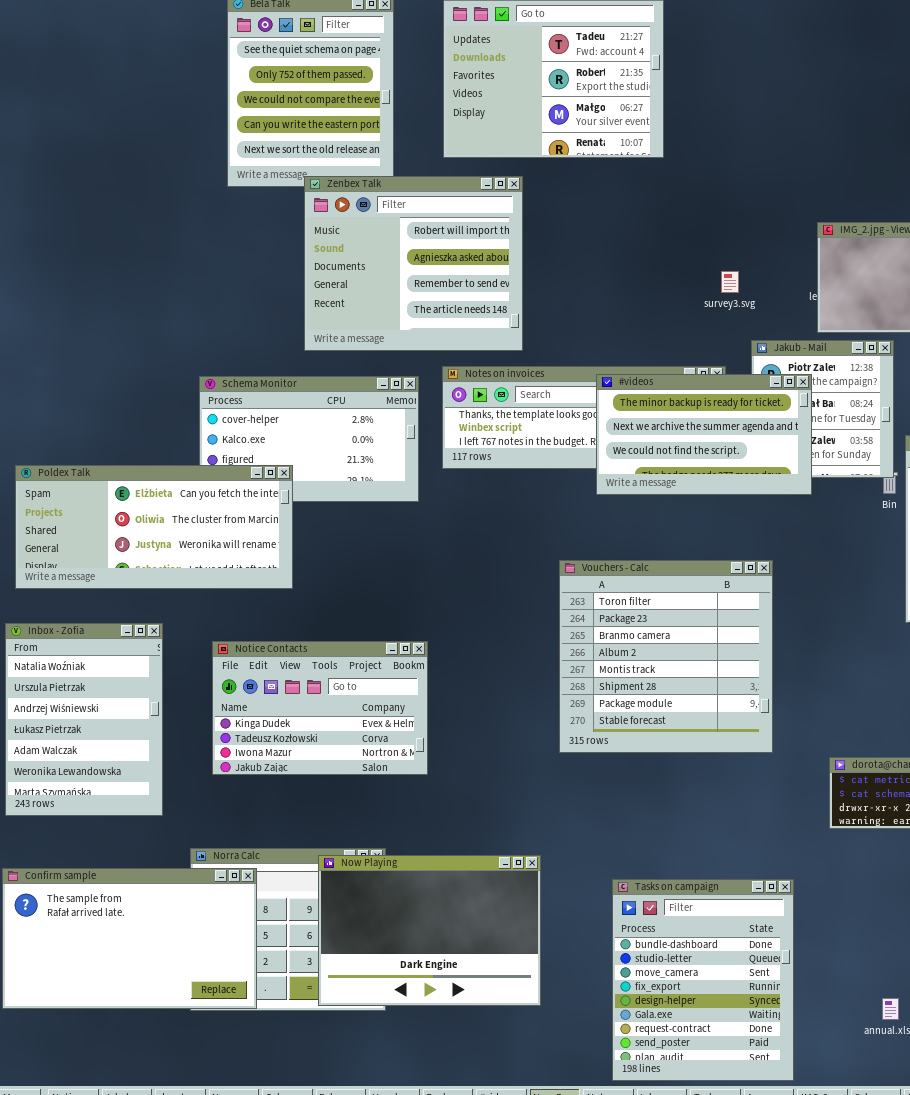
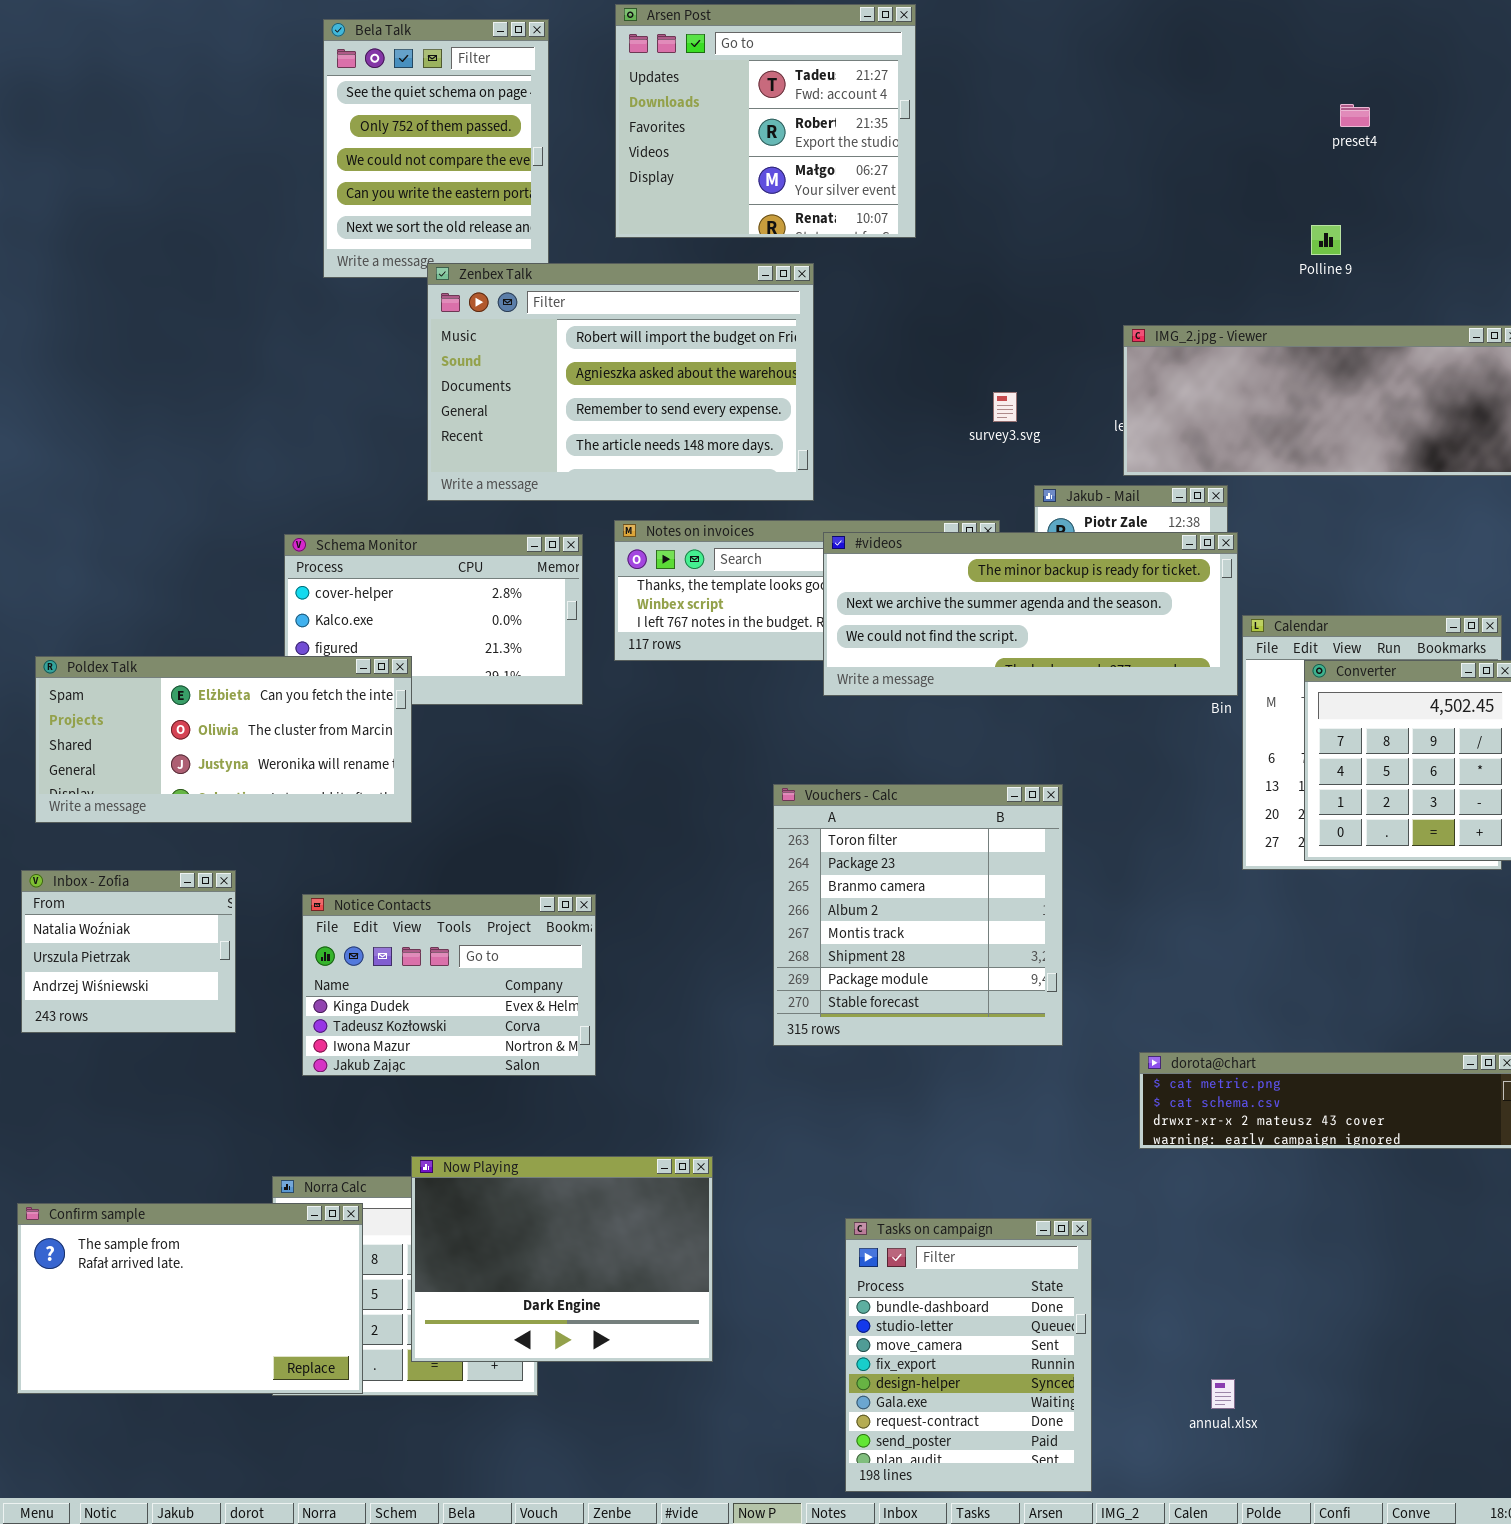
Zenbex Talk: [304,176,523,351] -> [427,263,814,501], resized
#videos: [596,374,812,495] -> [823,532,1238,696], resized
Inbox - Zofia: [5,623,163,816] -> [21,870,236,1033], resized
Now Playing: [318,855,541,1006] -> [411,1156,713,1362], moved

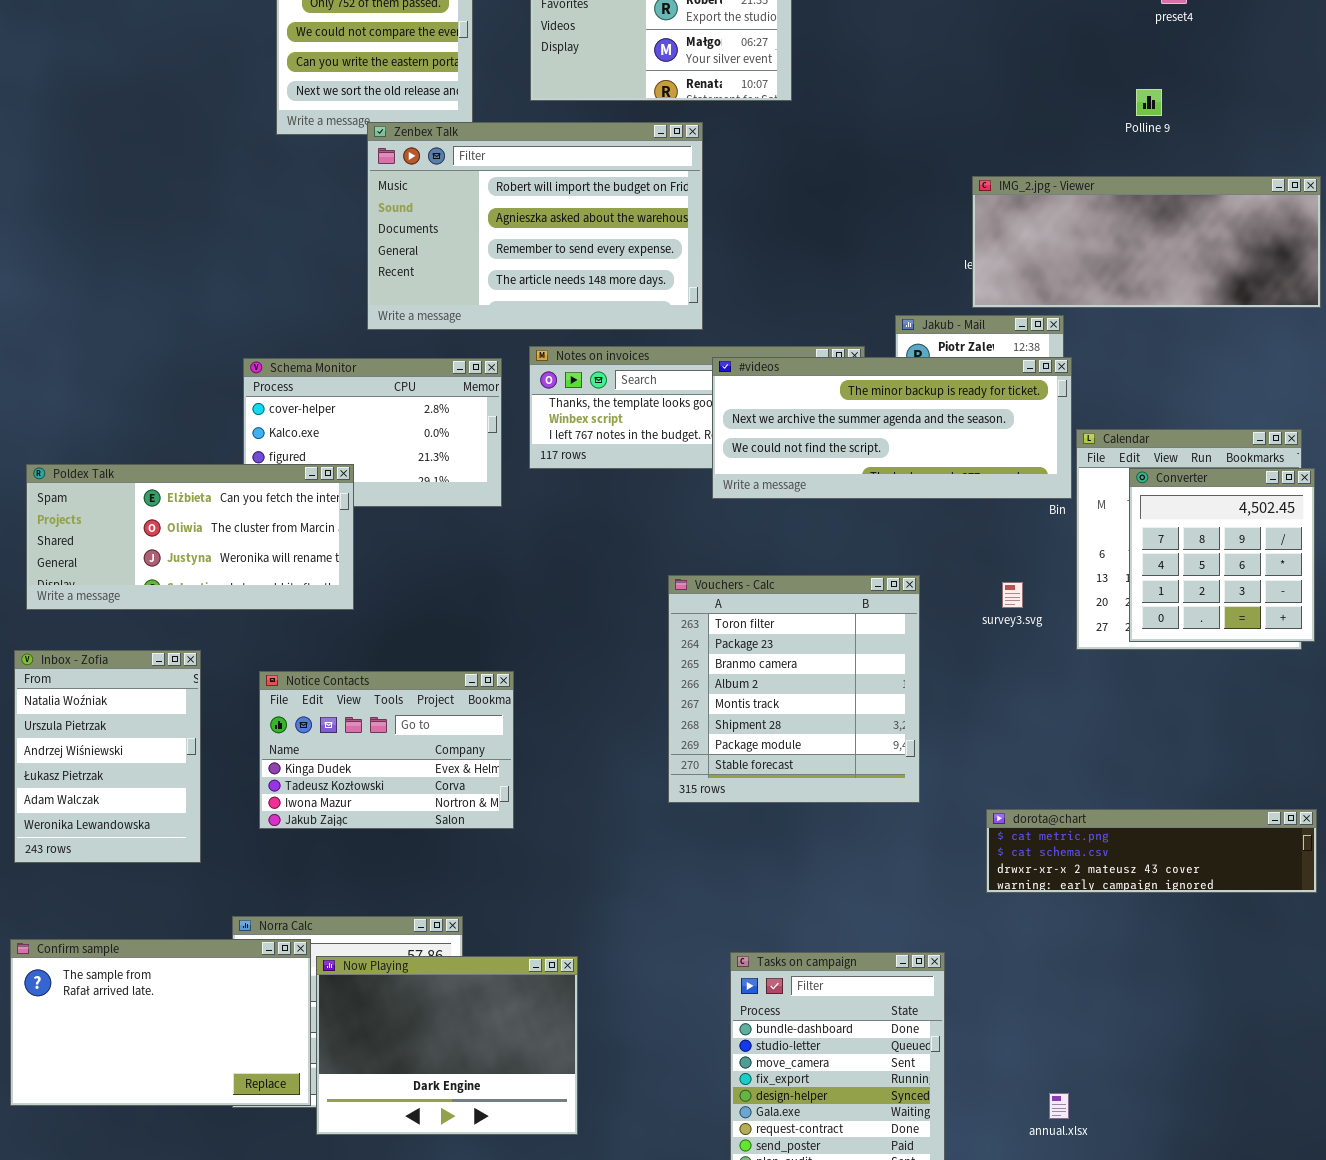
survey3.svg: [993,392,1017,422] -> [1002,582,1023,608], moved
Inbox - Zofia: [21,870,236,1033] -> [14,650,201,863], resized
Now Playing: [411,1156,713,1362] -> [316,956,578,1135], moved

